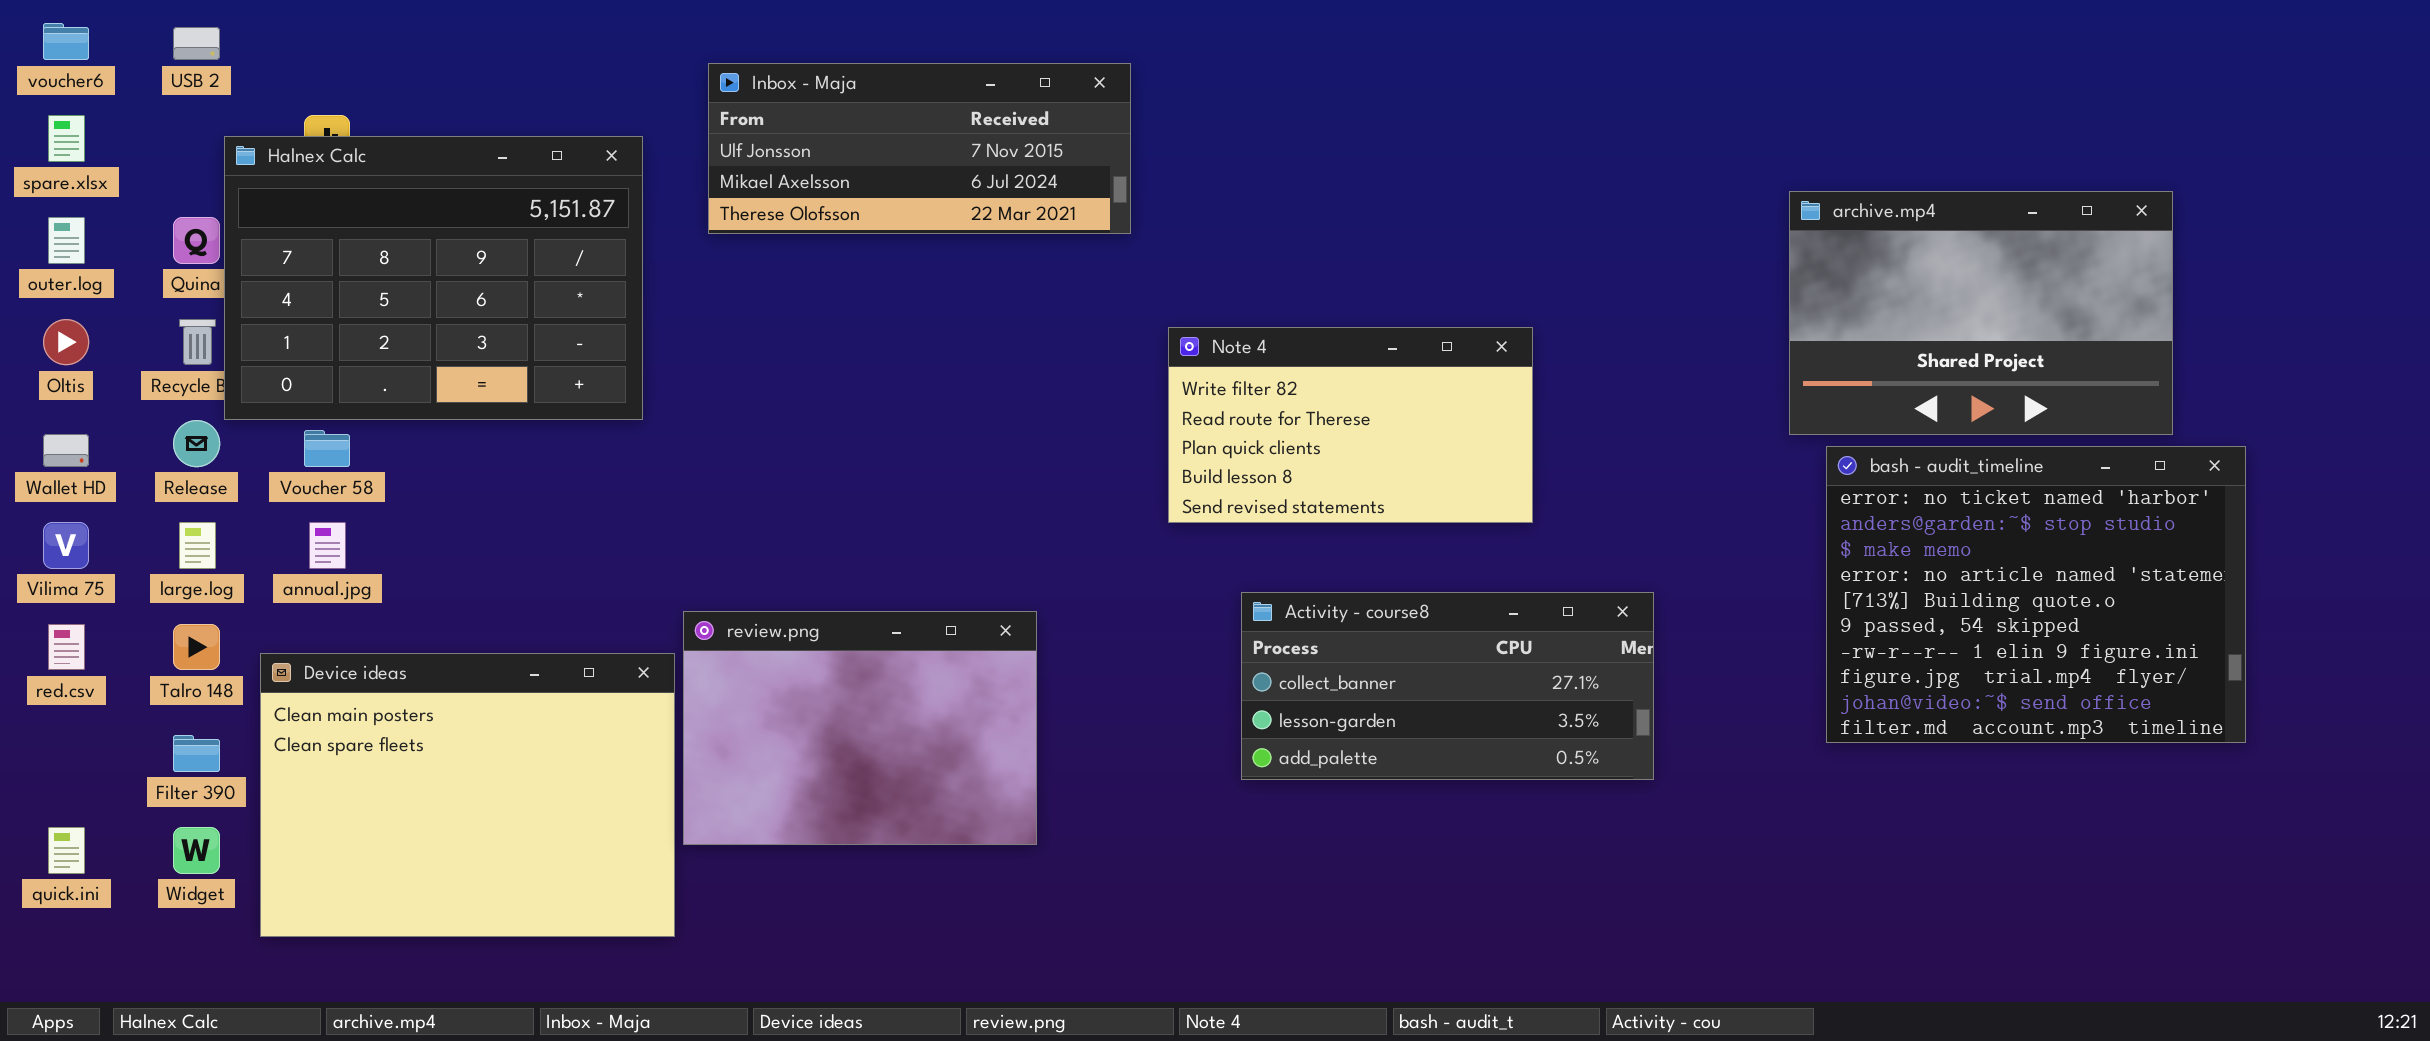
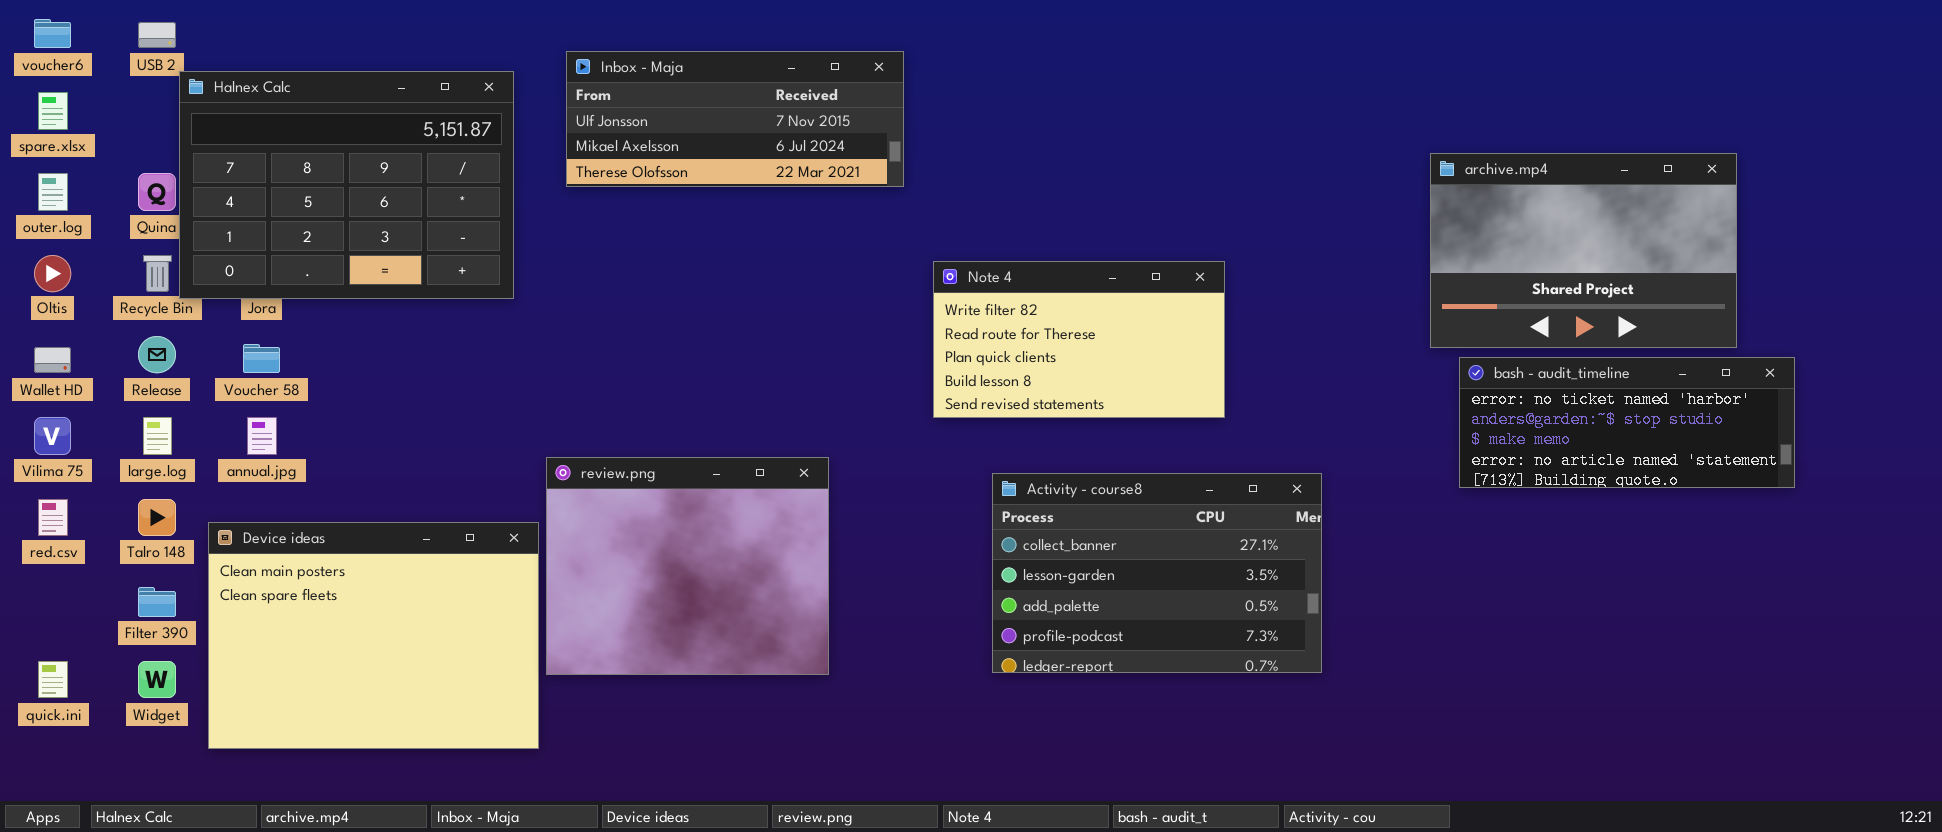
Halnex Calc: [224,136,643,420] -> [179,71,514,299], moved
bash - audit_timeline: [1826,446,2246,743] -> [1459,357,1795,488], resized
Activity - course8: [1241,592,1654,780] -> [992,473,1322,673], resized
review.png: [683,611,1037,845] -> [546,457,829,675], resized

